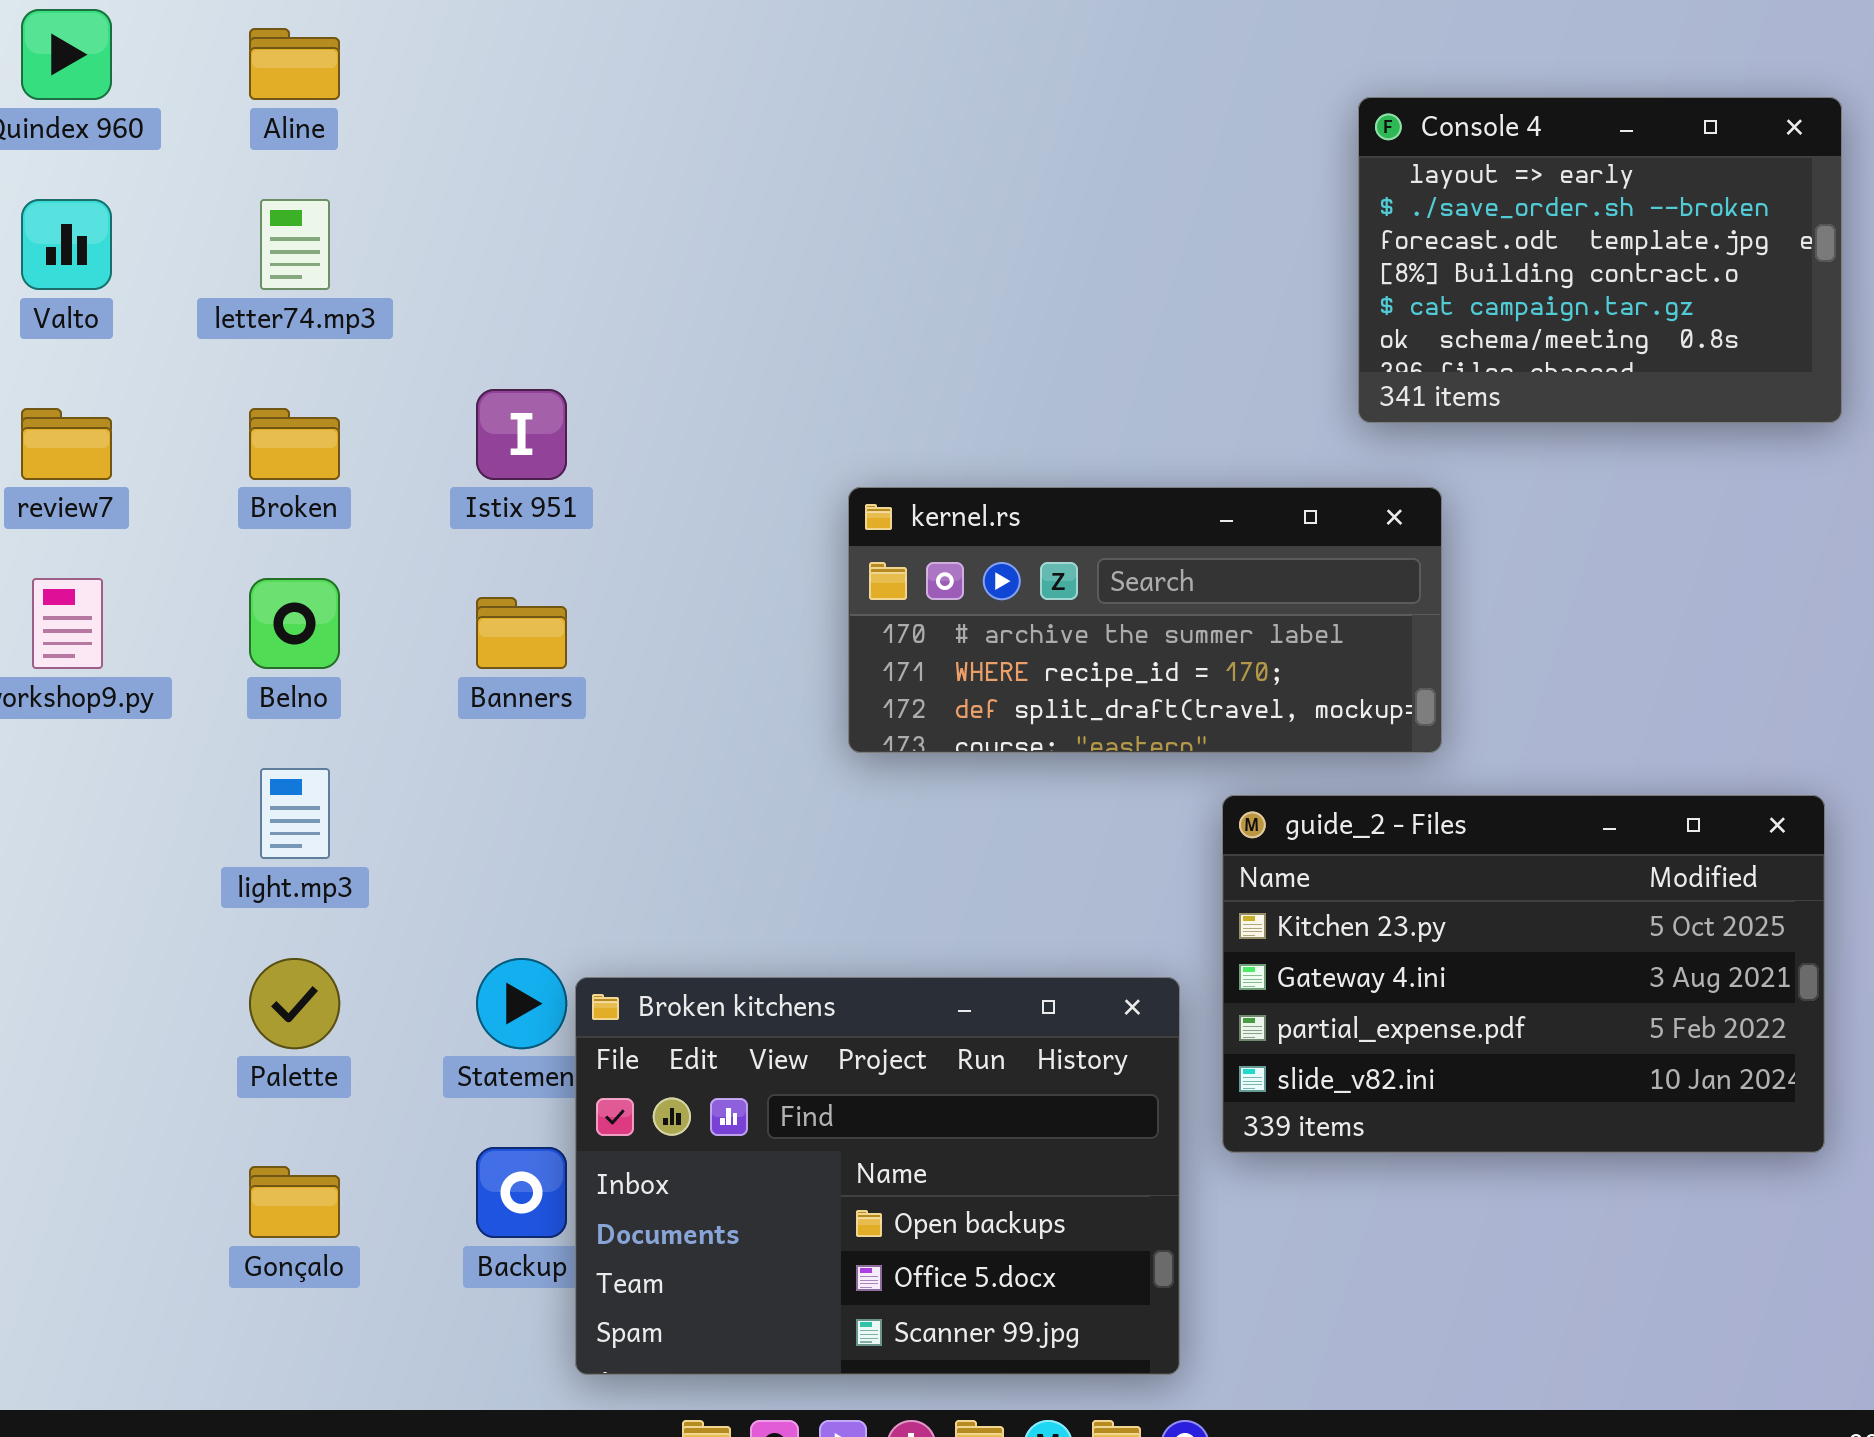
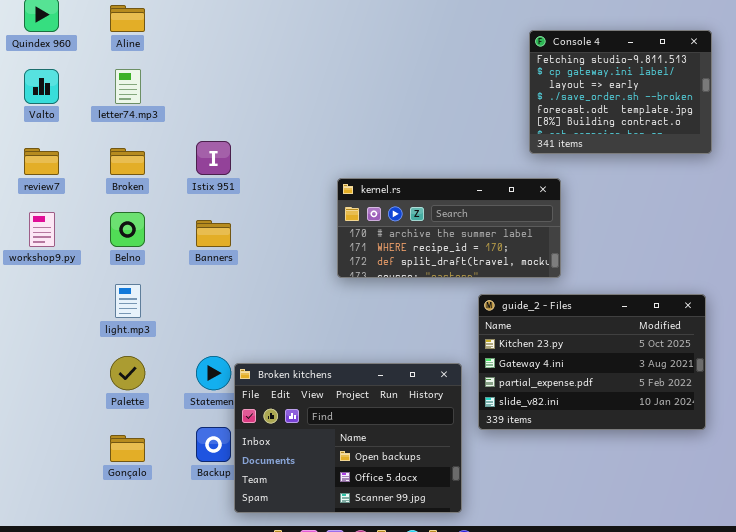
Console 4: [1358,97,1842,423] -> [529,30,712,154], scrolled up 2 rows

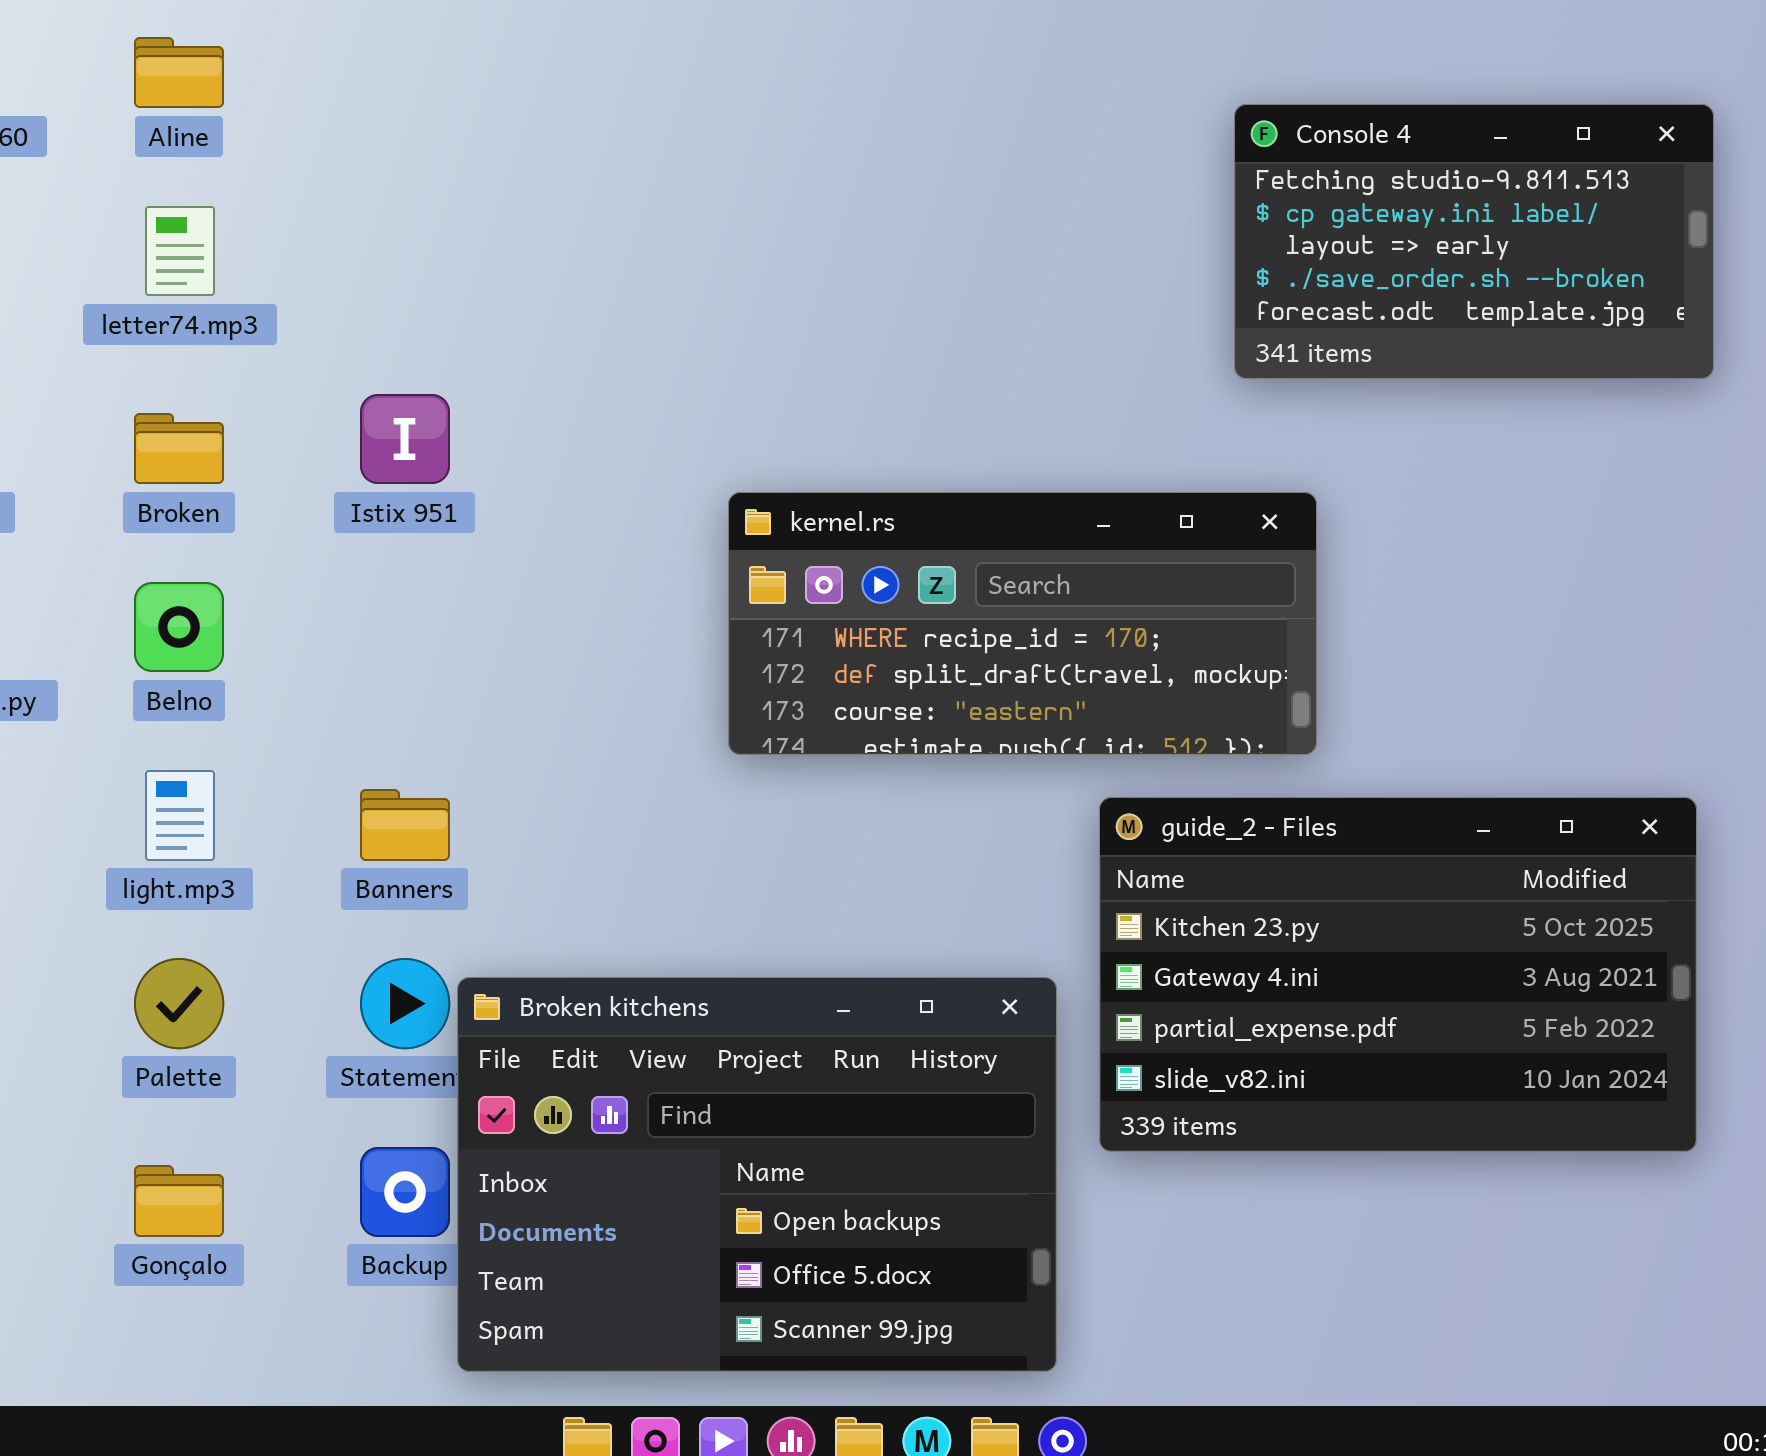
Console 4: [529,30,712,154] -> [1234,104,1714,379], resized
kernel.rs: [337,178,561,278] -> [728,492,1317,755], scrolled down 1 row
Banners: [196,220,231,247] -> [360,789,450,861], moved

